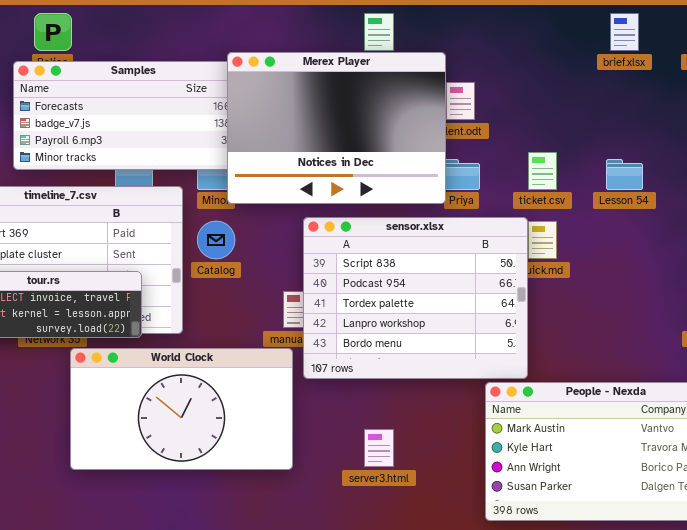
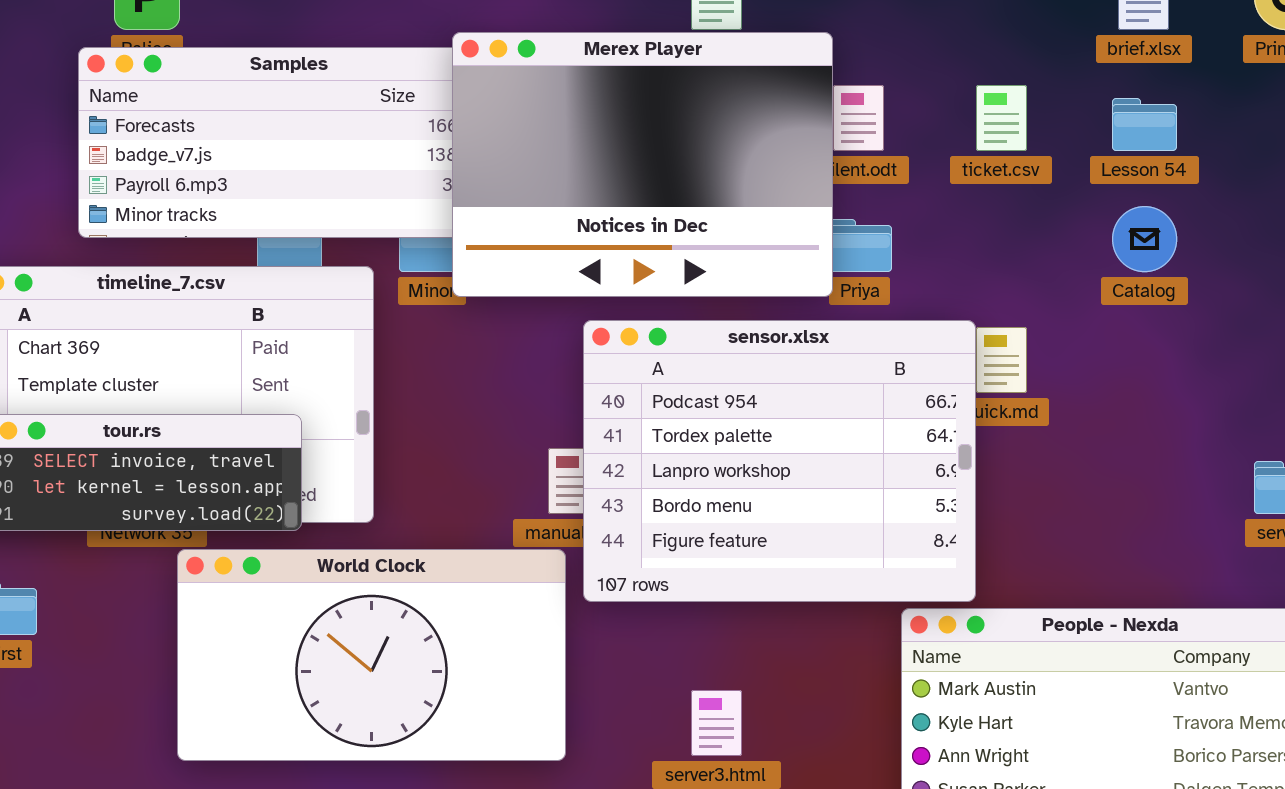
ticket.csv: [528,152,557,190] -> [976,85,1027,151], moved
Lesson 54: [606,159,643,190] -> [1112,98,1177,151], moved
sensor.xlsx: [303,217,528,379] -> [583,320,976,602], scrolled down 1 row
Catalog: [197,221,235,259] -> [1112,206,1177,272], moved

